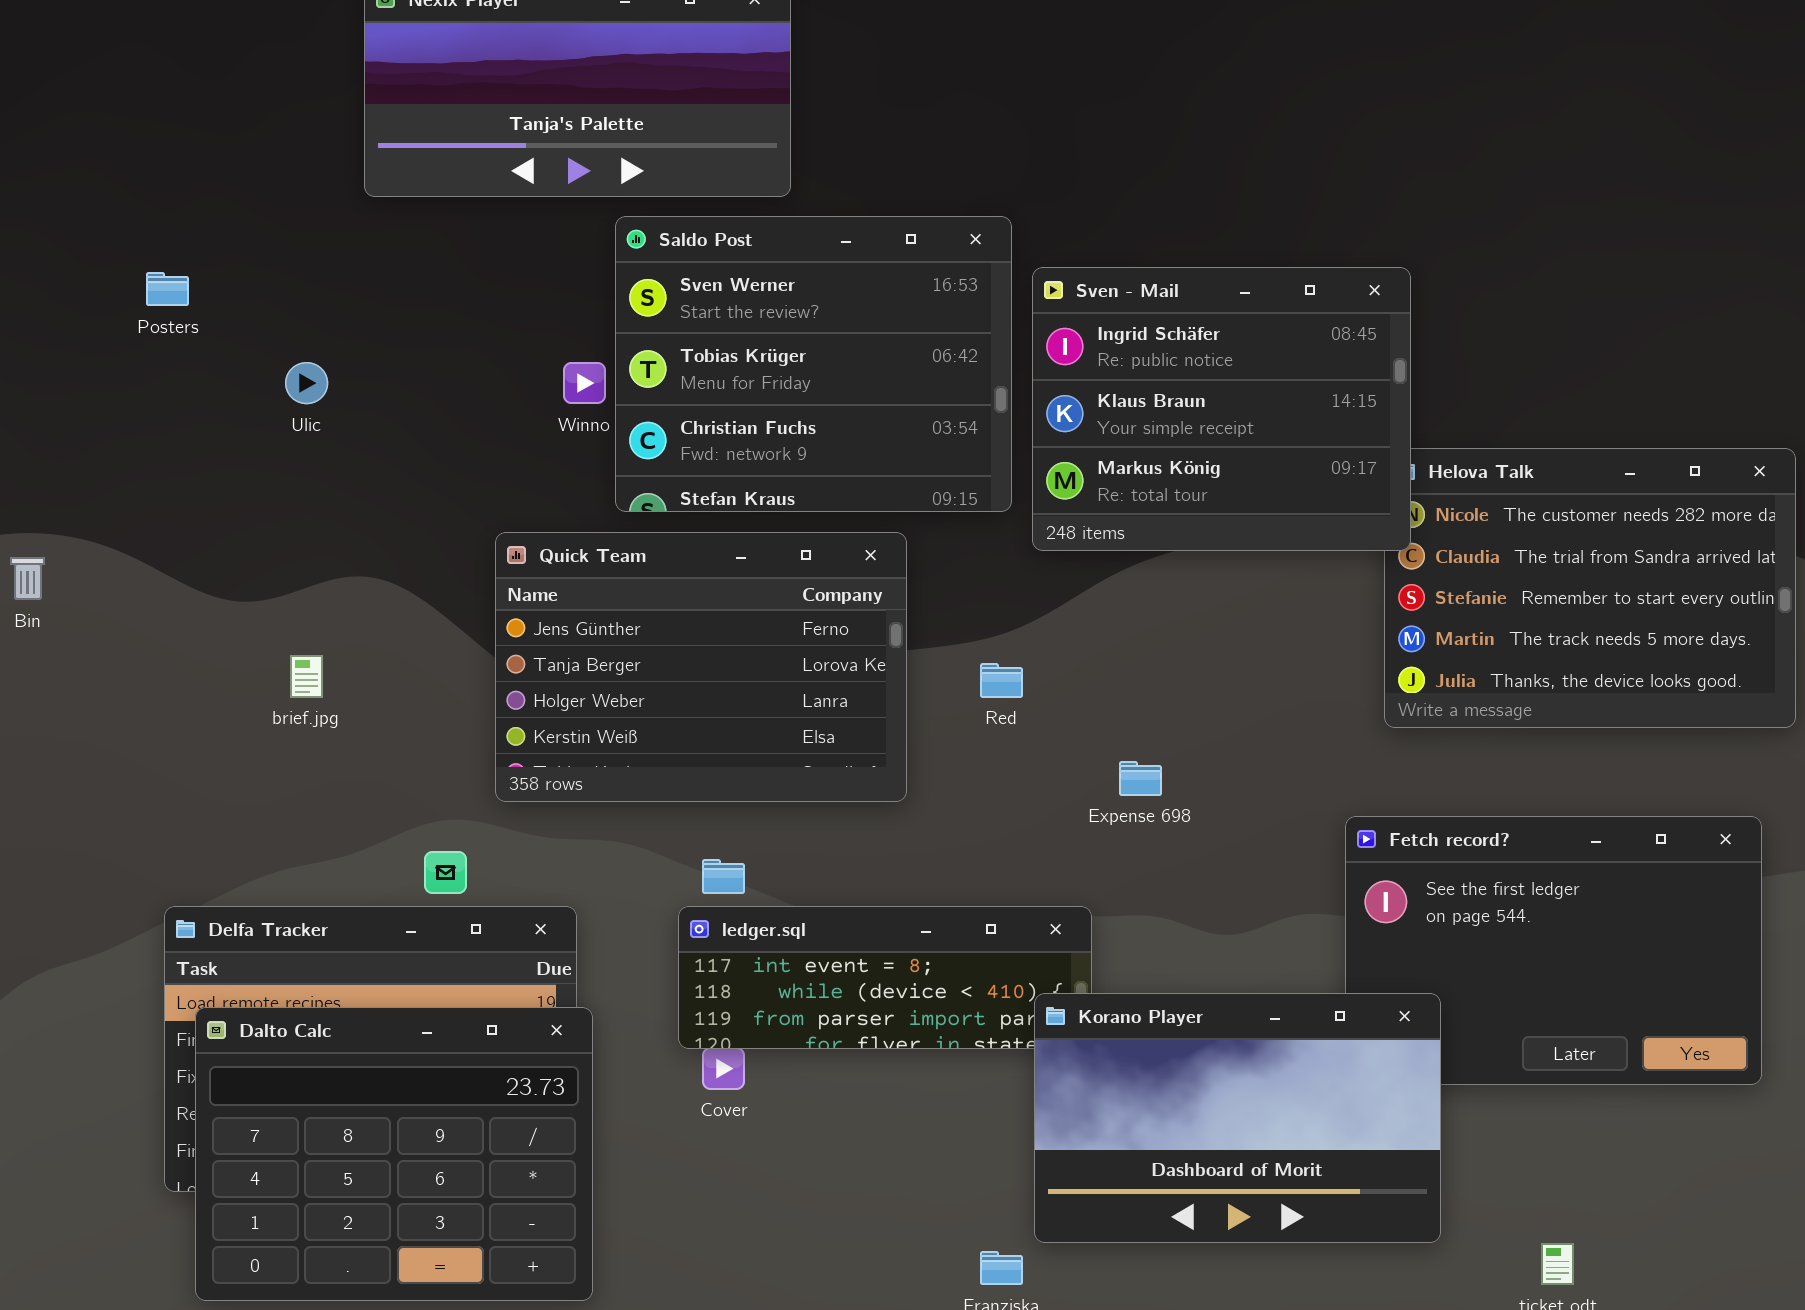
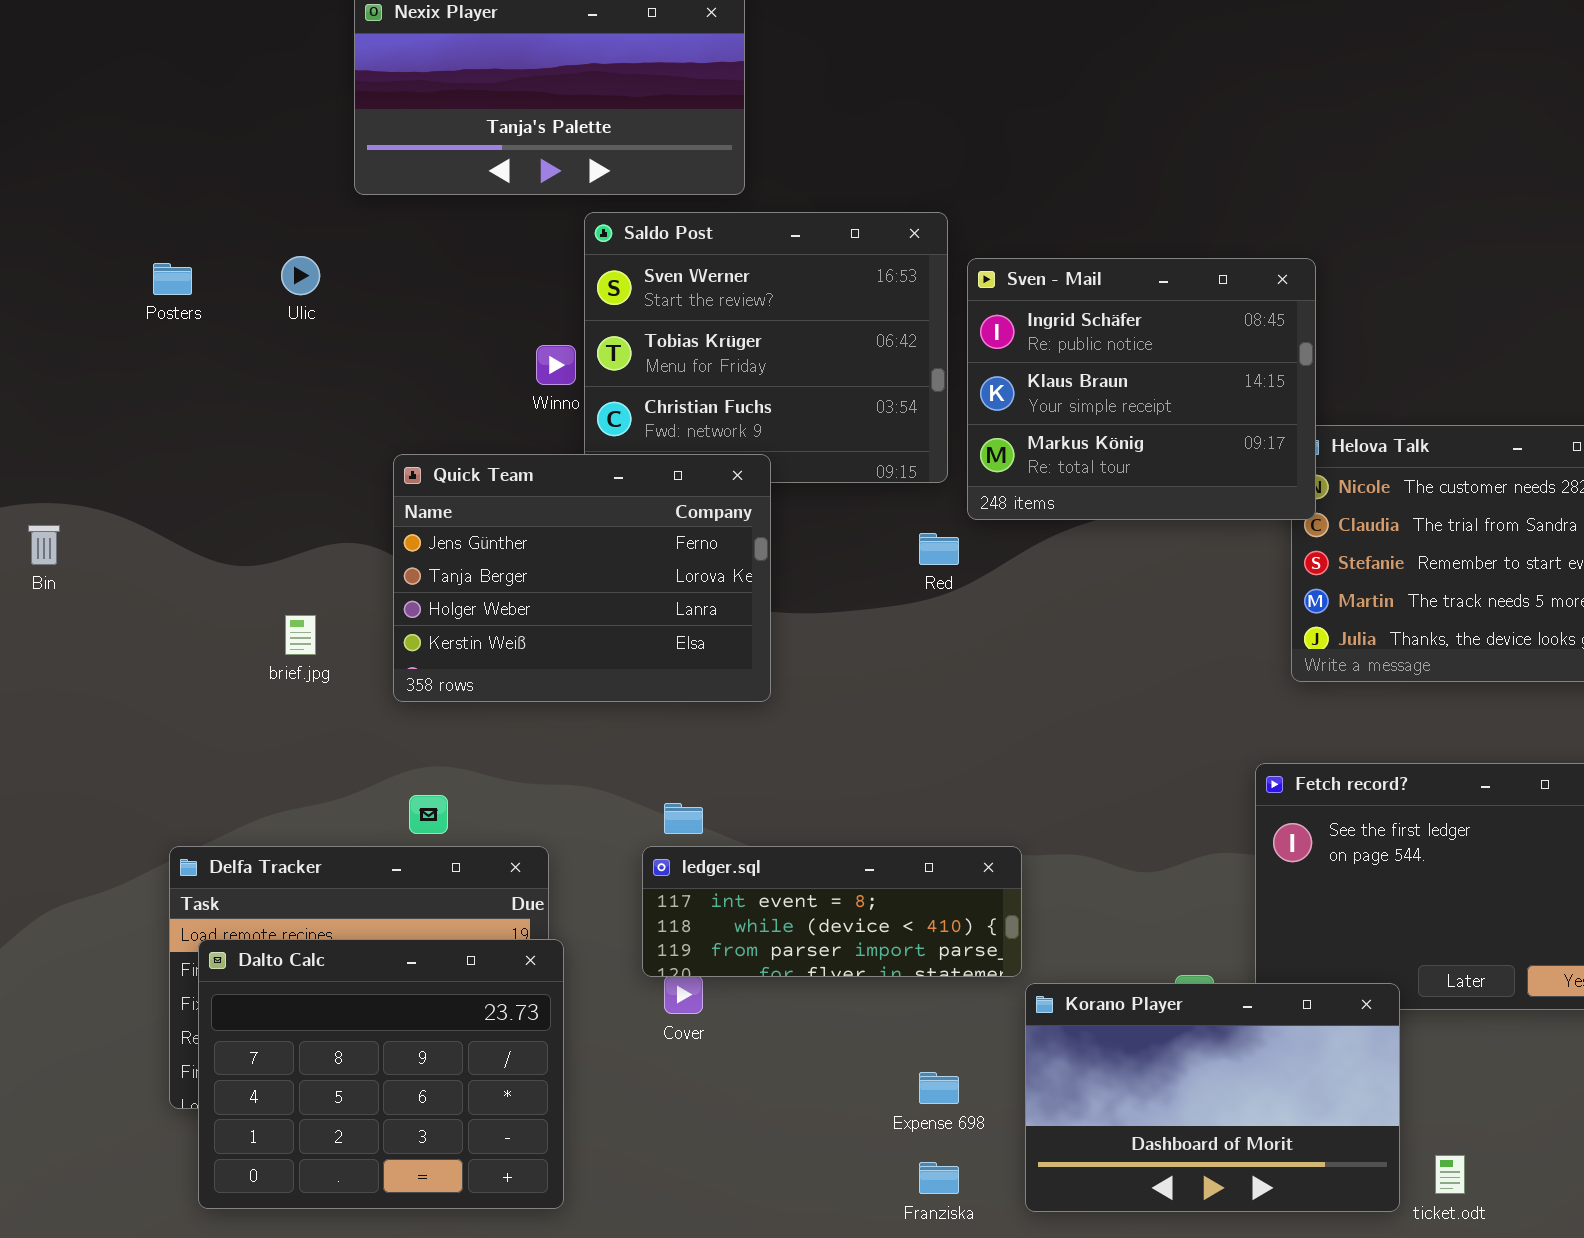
Ulic: [285,362,328,404] -> [281,256,320,295], moved
Quick Team: [495,532,907,802] -> [393,454,771,702], moved
Red: [980,663,1023,698] -> [919,533,959,565], moved
Expense 698: [1119,761,1162,796] -> [919,1072,959,1104], moved
Korano Player: [1034,993,1441,1243] -> [1025,983,1400,1212], moved

